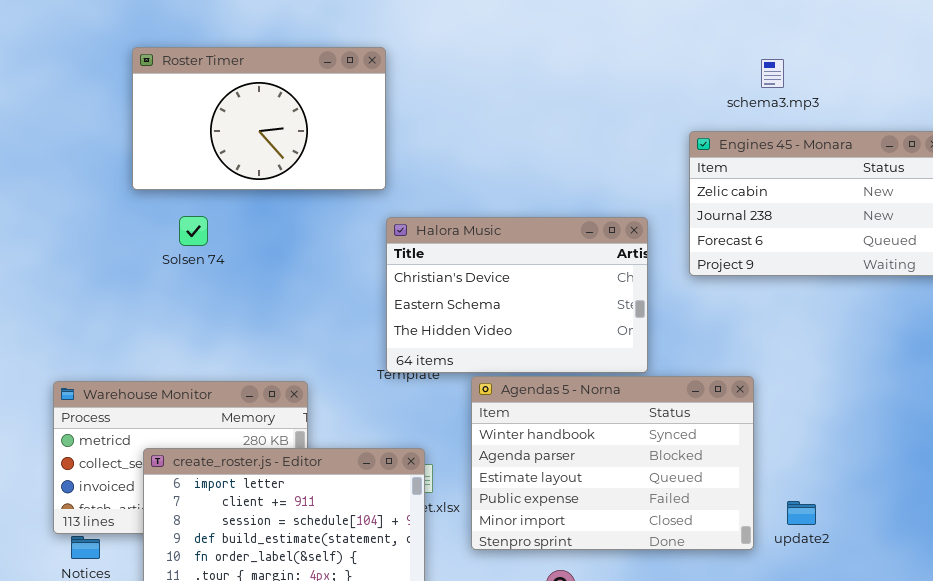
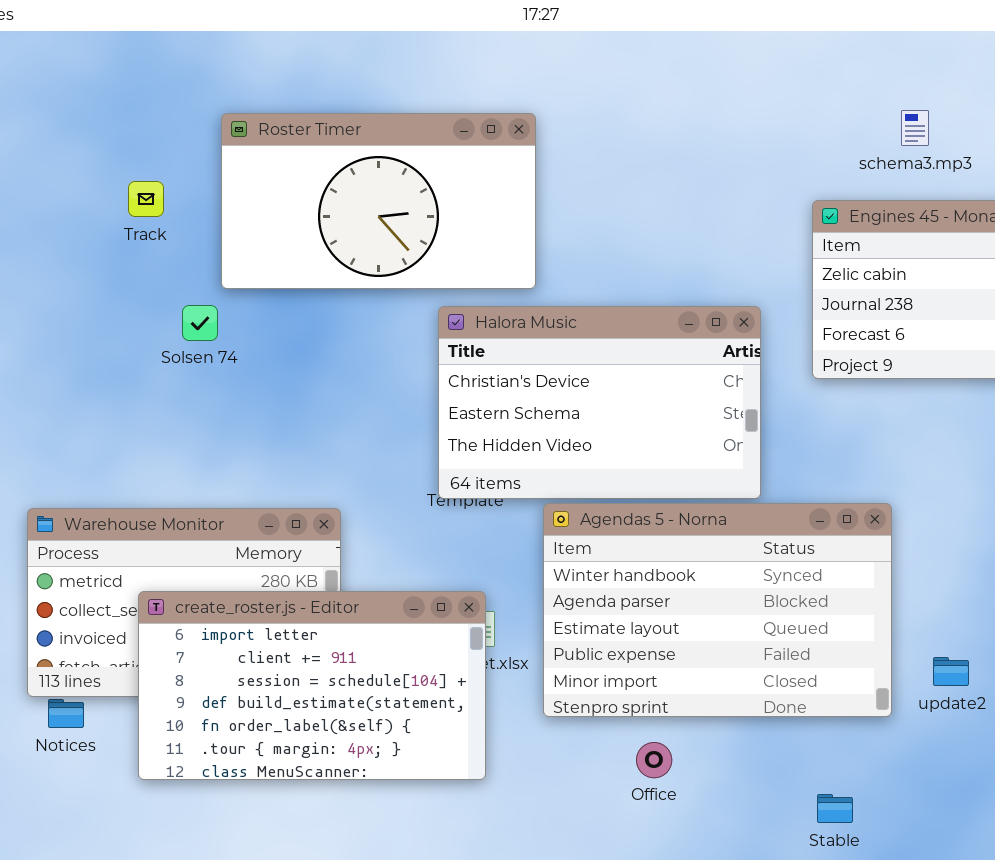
Roster Timer: [132,47,386,190] -> [221,113,536,289], moved

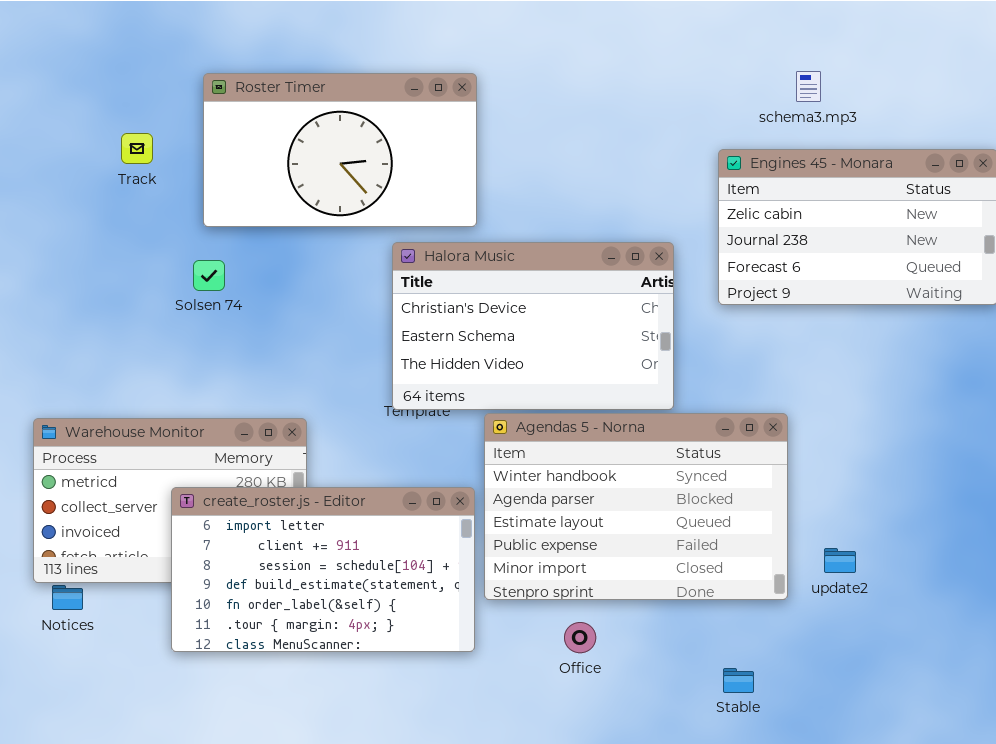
Solsen 74: [182,305,218,341] -> [193,260,225,291], moved
create_roster.js - Editor: [138,591,486,780] -> [171,487,475,652], moved

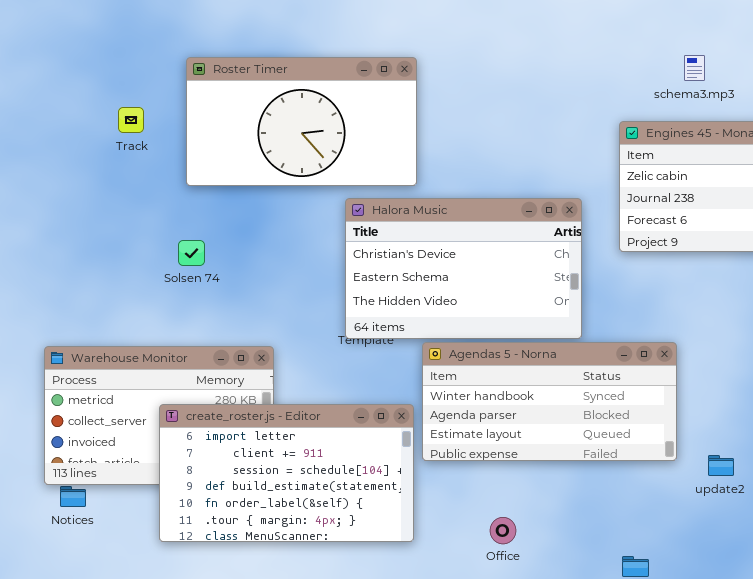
Solsen 74: [193,260,225,291] -> [178,240,205,266], moved
Agendas 5 - Norna: [484,413,788,600] -> [422,342,677,461], resized

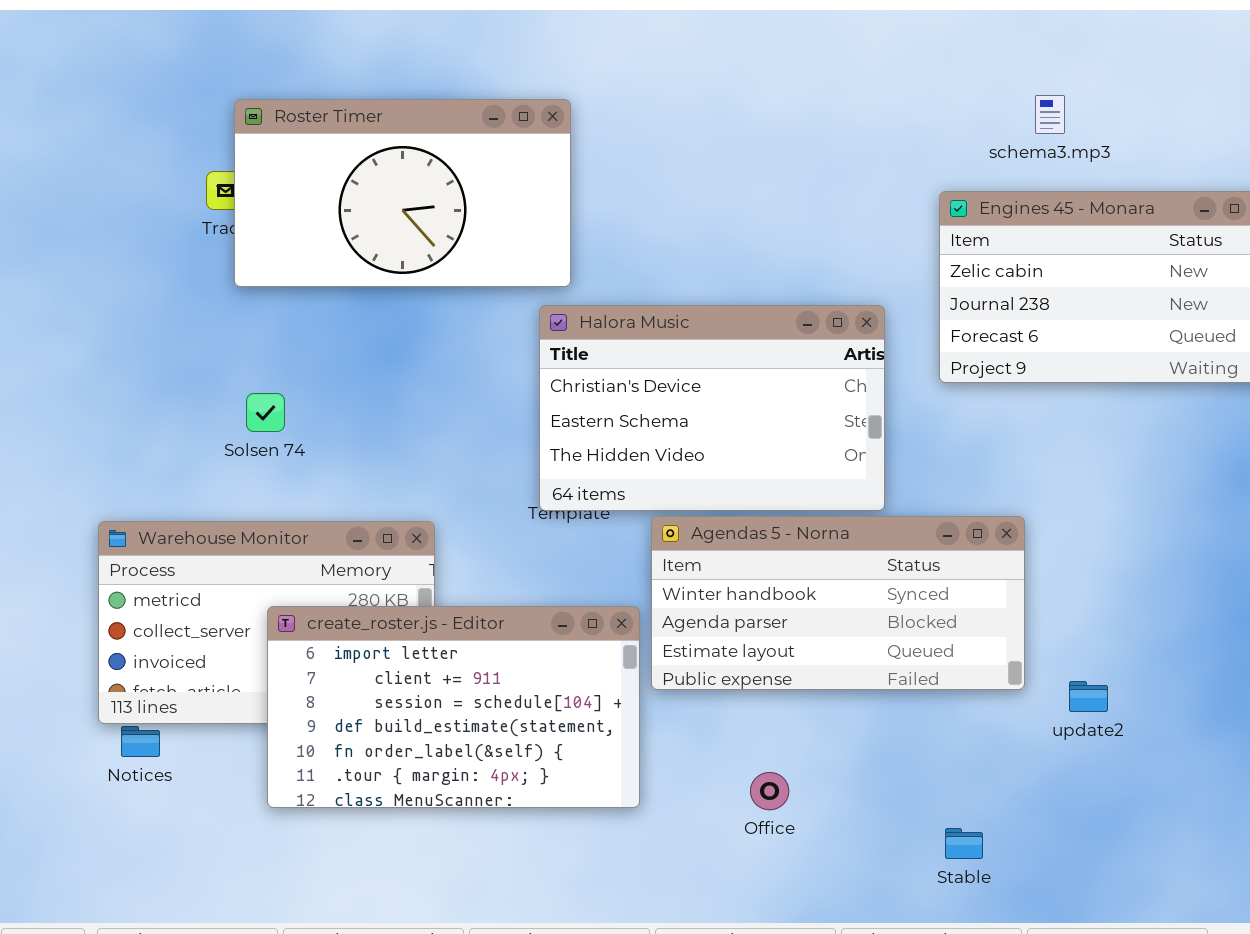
Roster Timer: [186,57,417,186] -> [234,99,571,287], moved
Solsen 74: [178,240,205,266] -> [246,393,285,432], moved

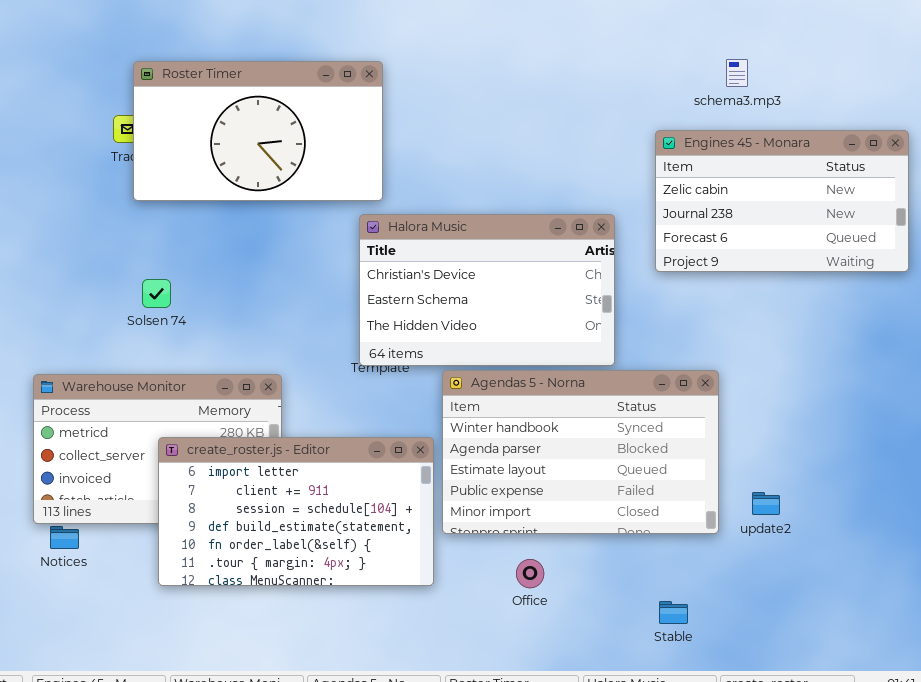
Agendas 5 - Norna: [651,516,1025,690] -> [442,370,719,534], resized

